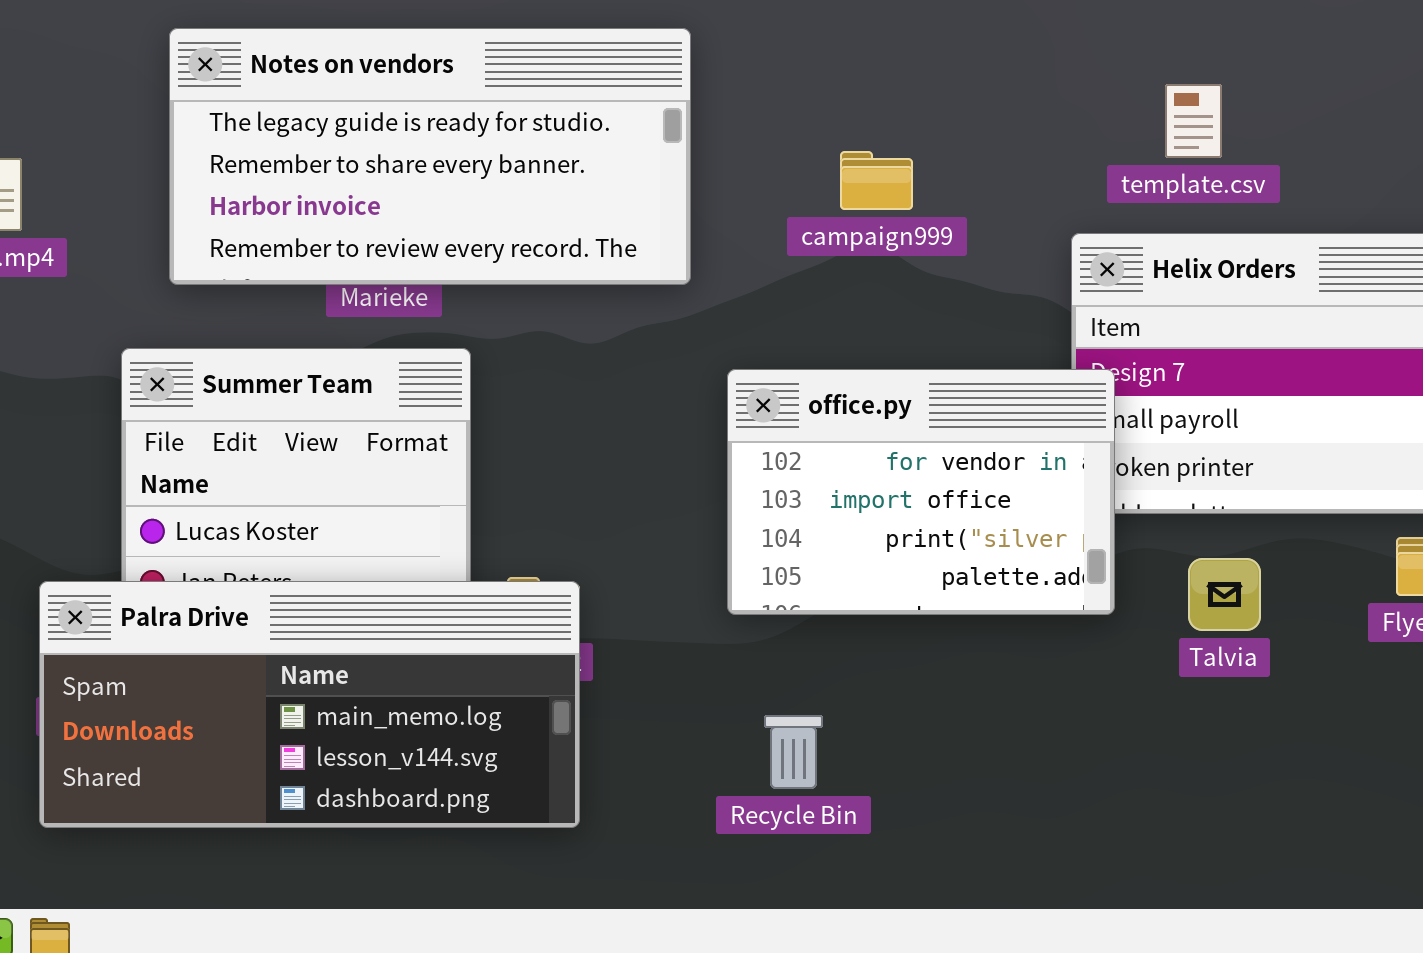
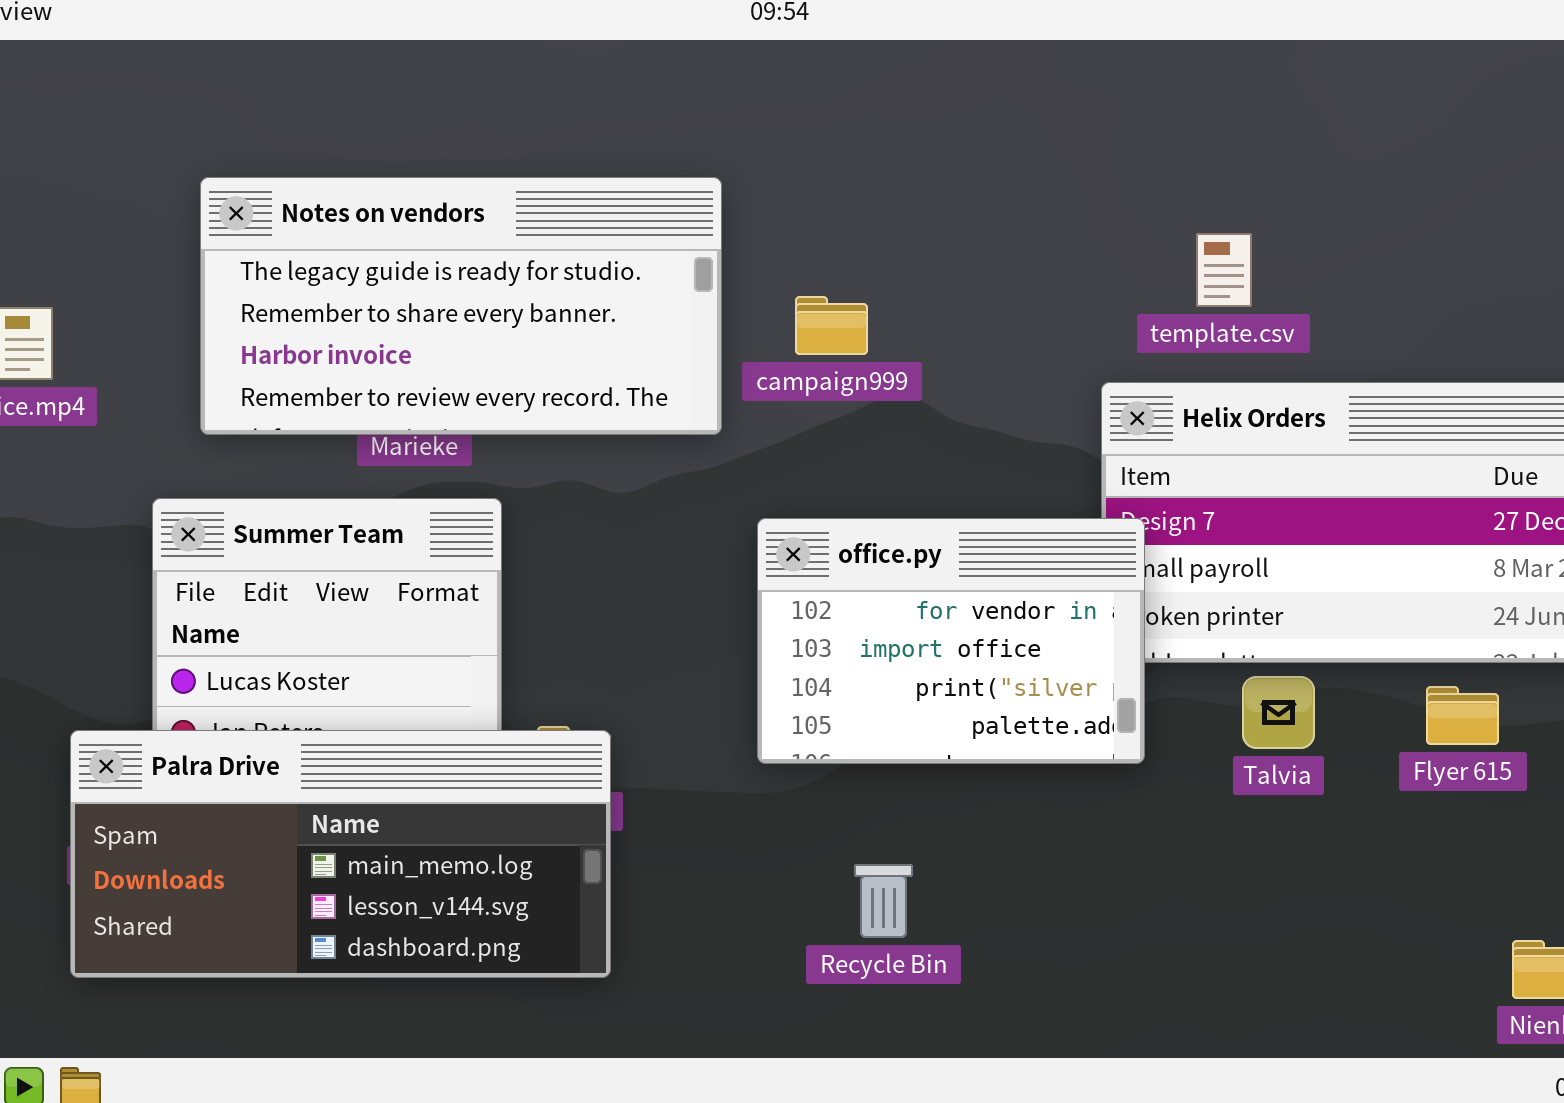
campaign999: [840,151,913,210] -> [795,296,868,355], moved
Talvia: [1188,558,1261,631] -> [1242,676,1315,749], moved
Recycle Bin: [764,715,823,789] -> [854,864,913,938], moved

